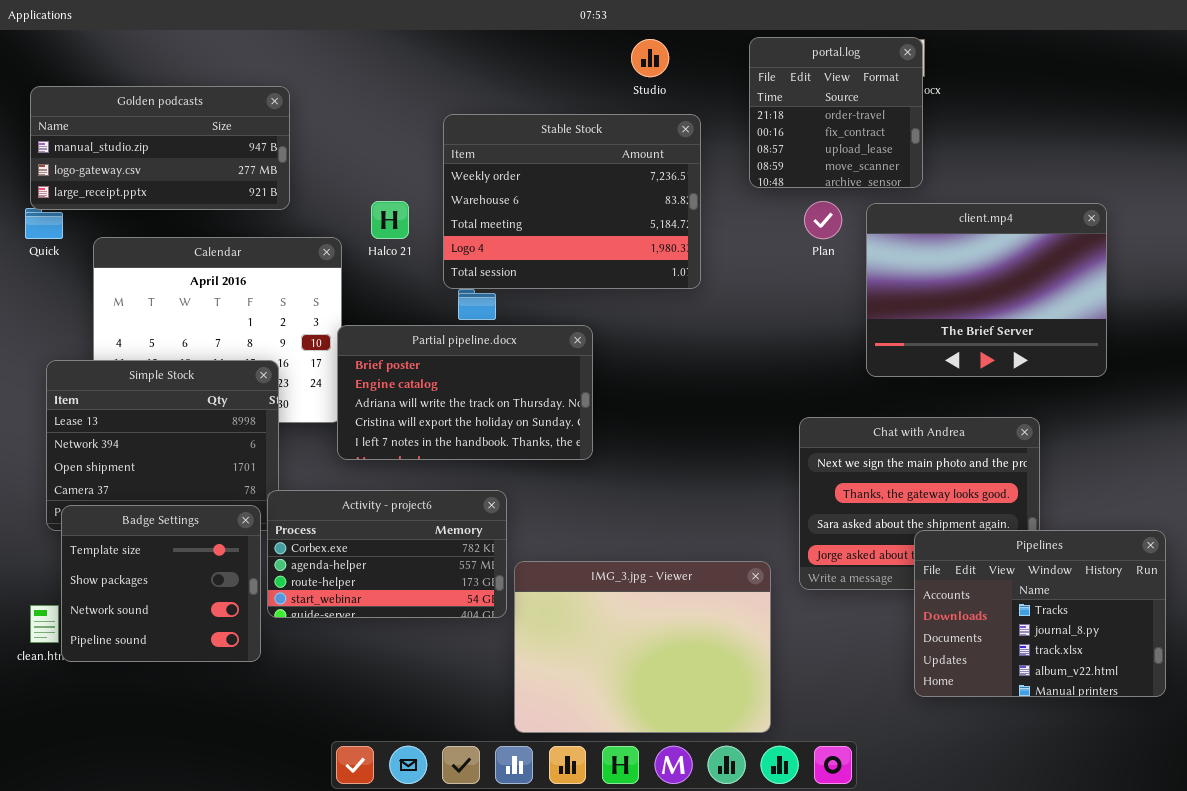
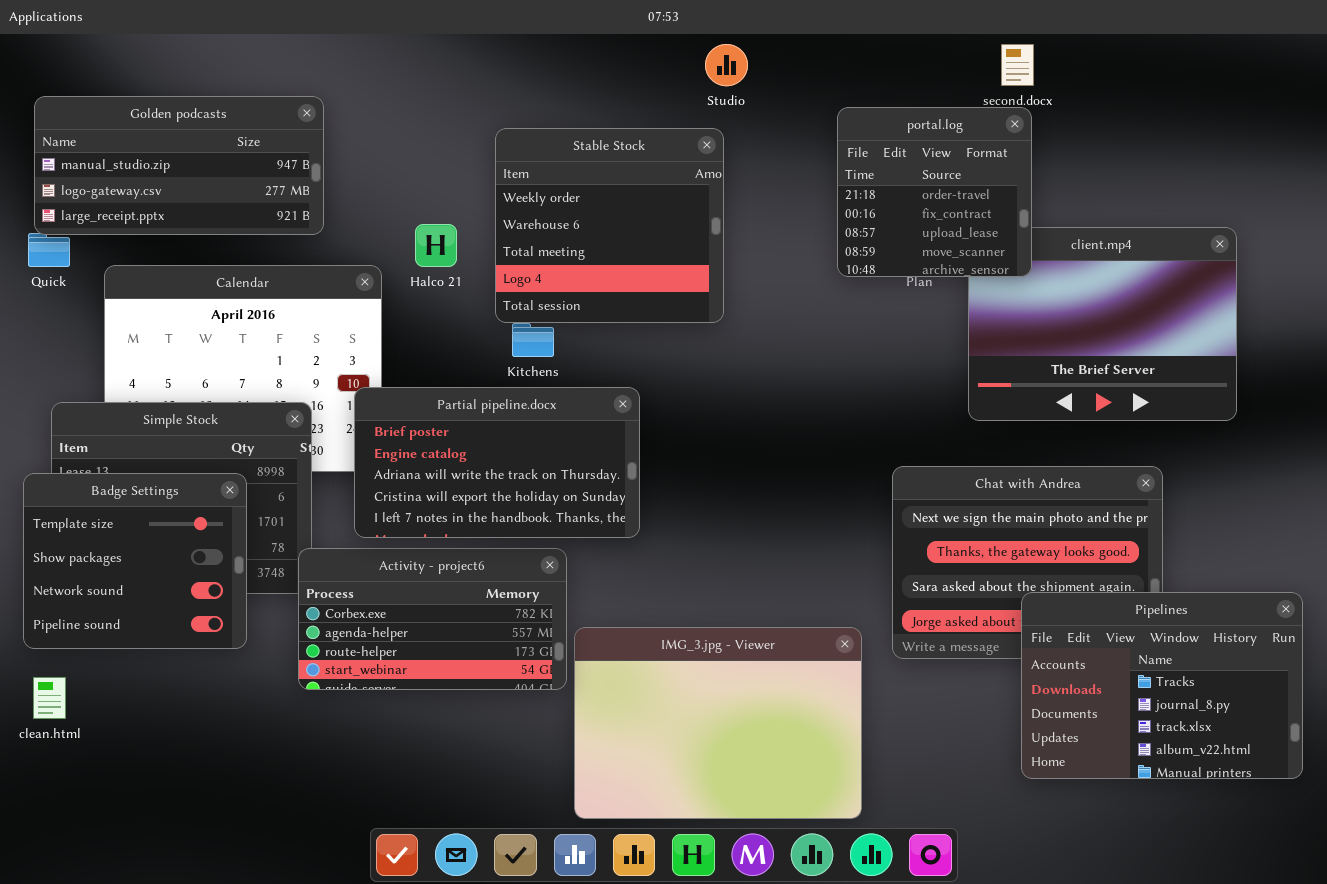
portal.log: [749,37,923,188] -> [837,107,1032,277], moved
Stable Stock: [443,114,701,289] -> [495,128,724,323], resized
Partial pipeline.docx: [337,325,593,460] -> [354,387,640,538], moved
Badge Settings: [61,505,261,662] -> [23,473,247,649], moved

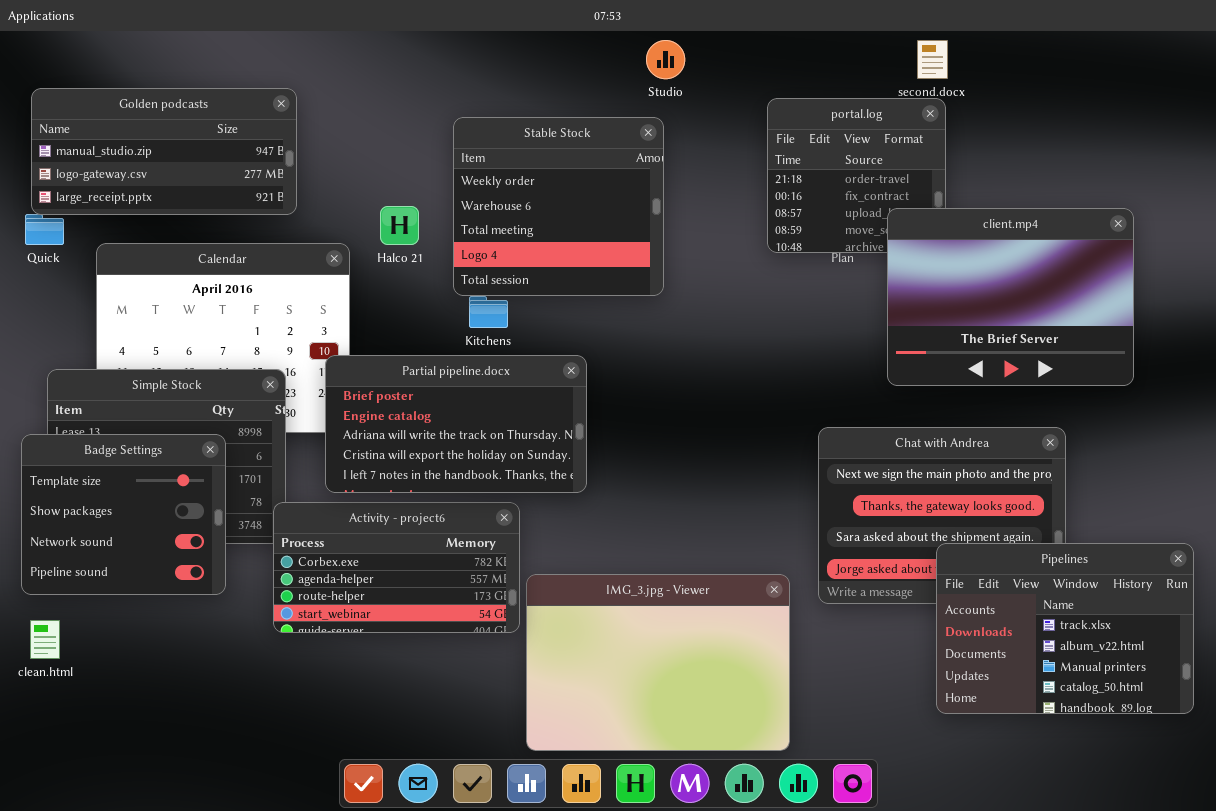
client.mp4: [968,227,1237,421] -> [887,208,1134,386], raised
Pipelines: [1021,592,1303,779] -> [936,543,1194,714], scrolled down 2 rows

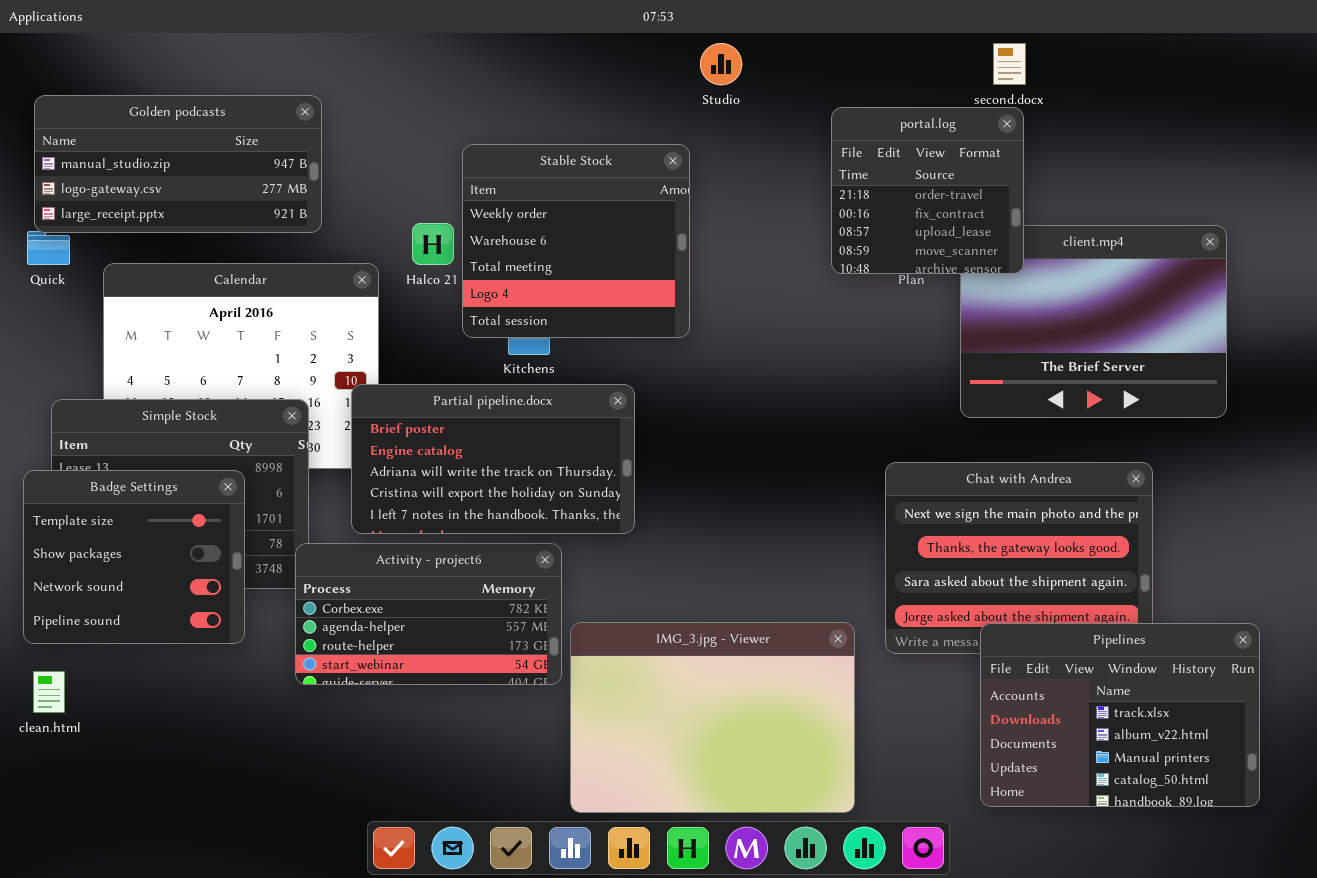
portal.log: [767,98,946,253] -> [831,107,1024,274], raised
Stable Stock: [453,117,664,296] -> [462,144,690,338], moved
Pipelines: [936,543,1194,714] -> [980,623,1260,807], moved

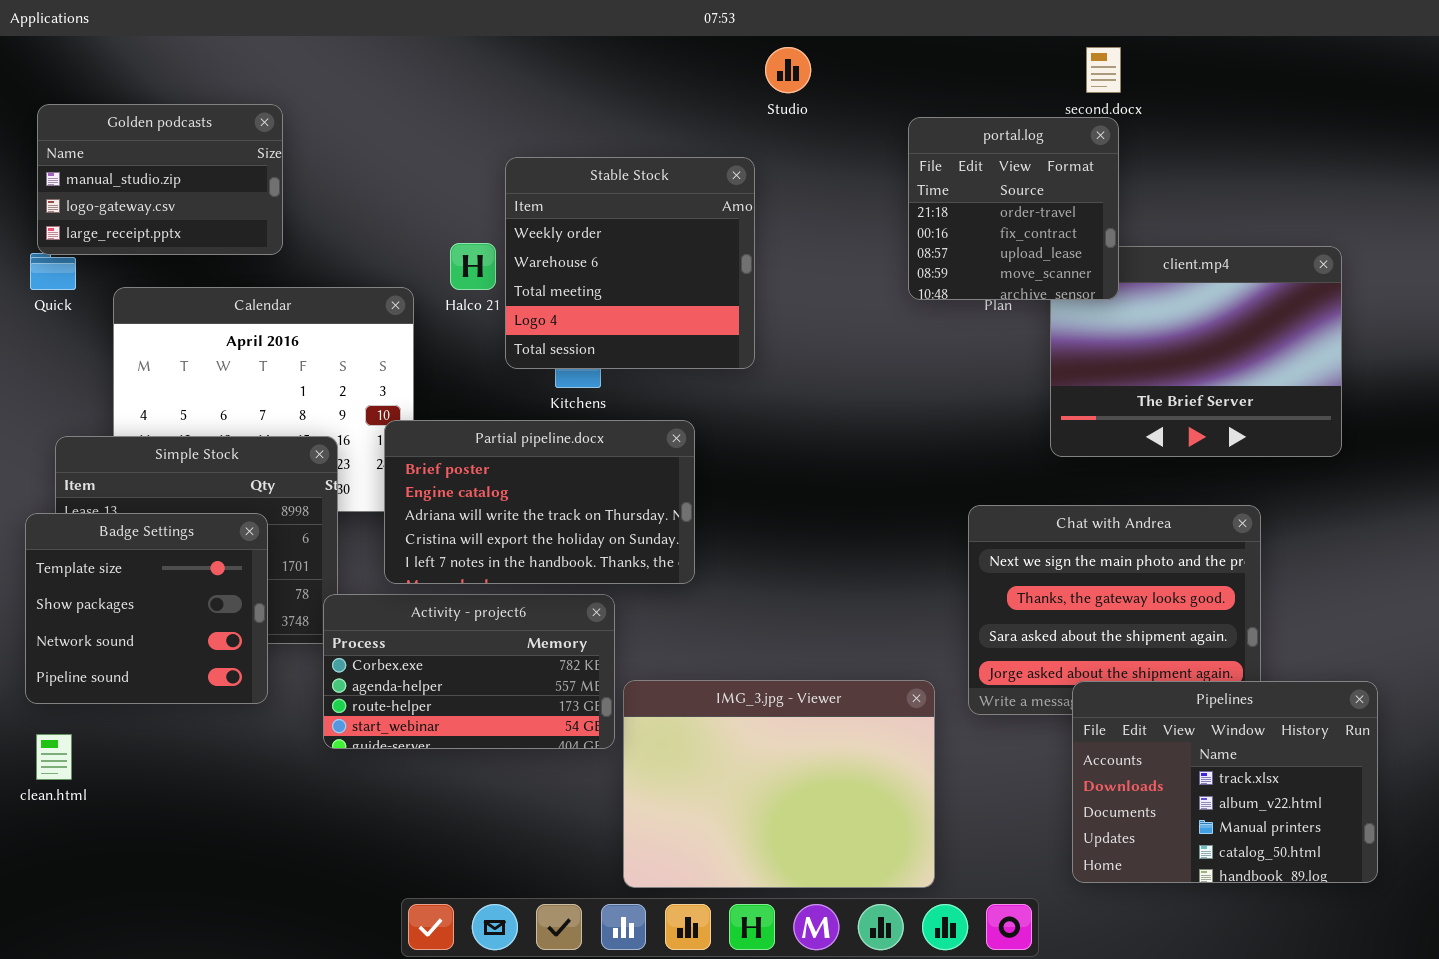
Golden podcasts: [34,95,322,233] -> [37,104,283,255], resized

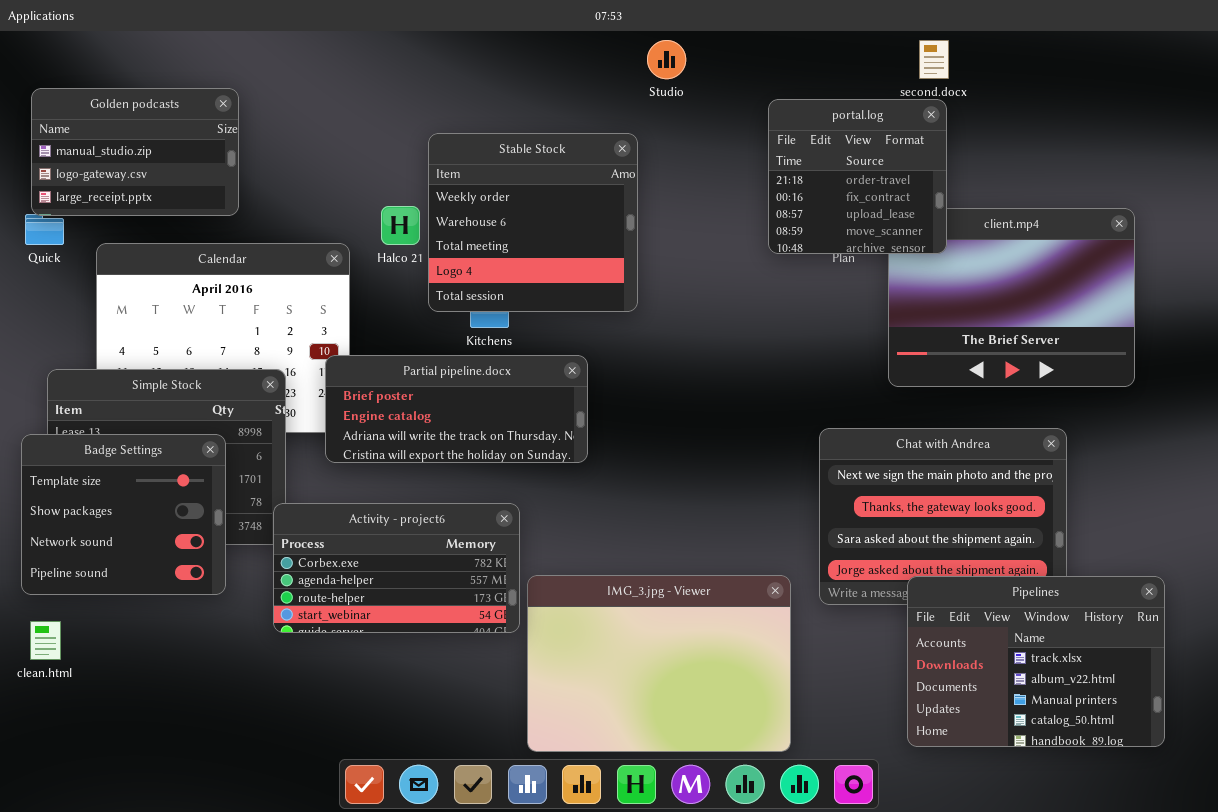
Partial pipeline.docx: [384,420,695,584] -> [325,355,588,463], resized

